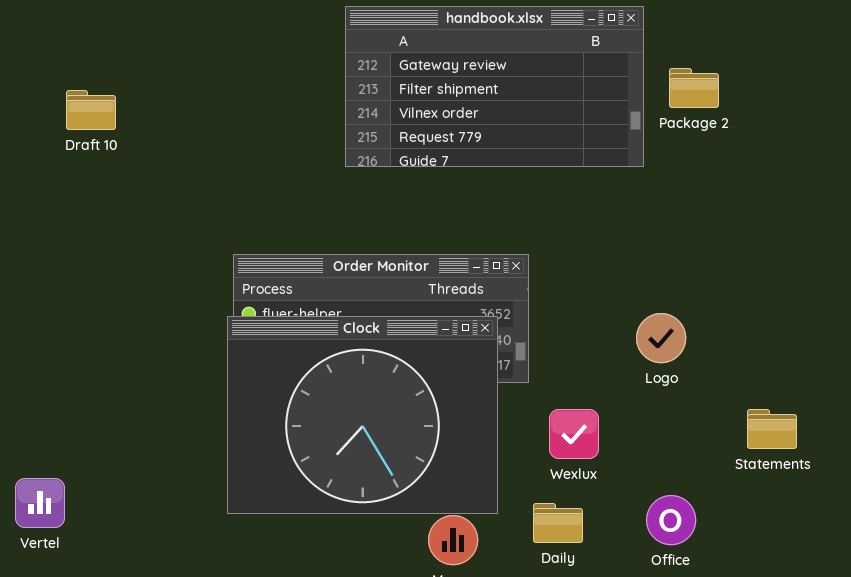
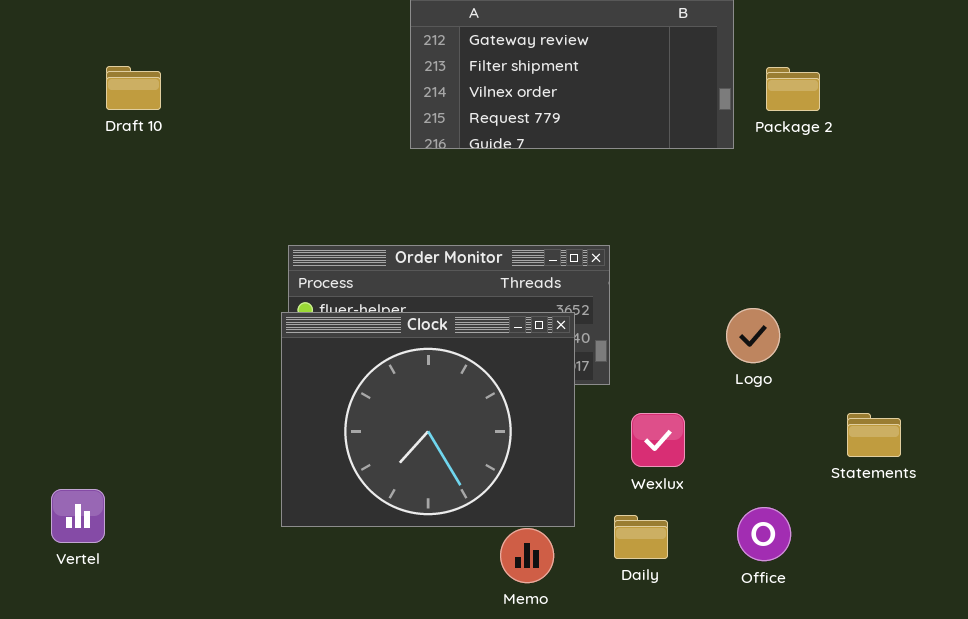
Package 2: [669,68,719,108] -> [766,67,820,111], moved

